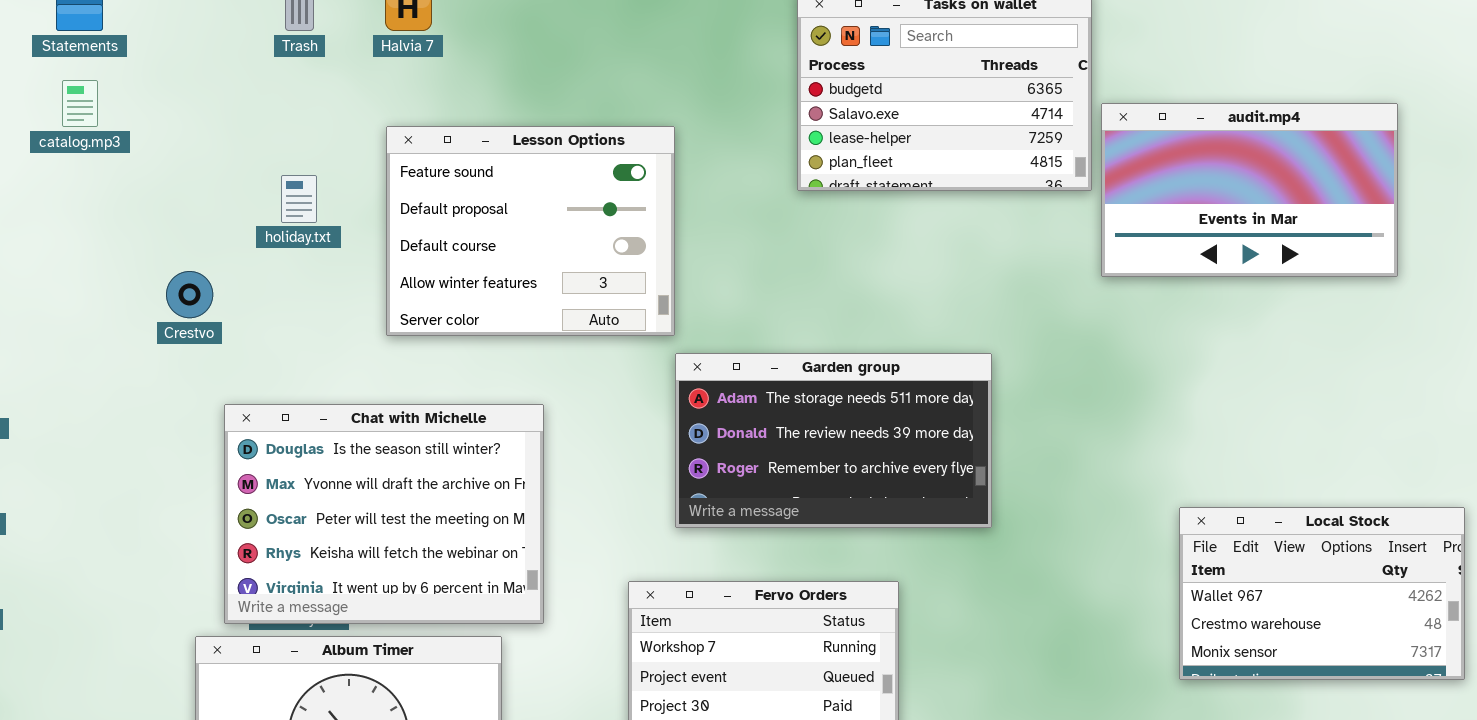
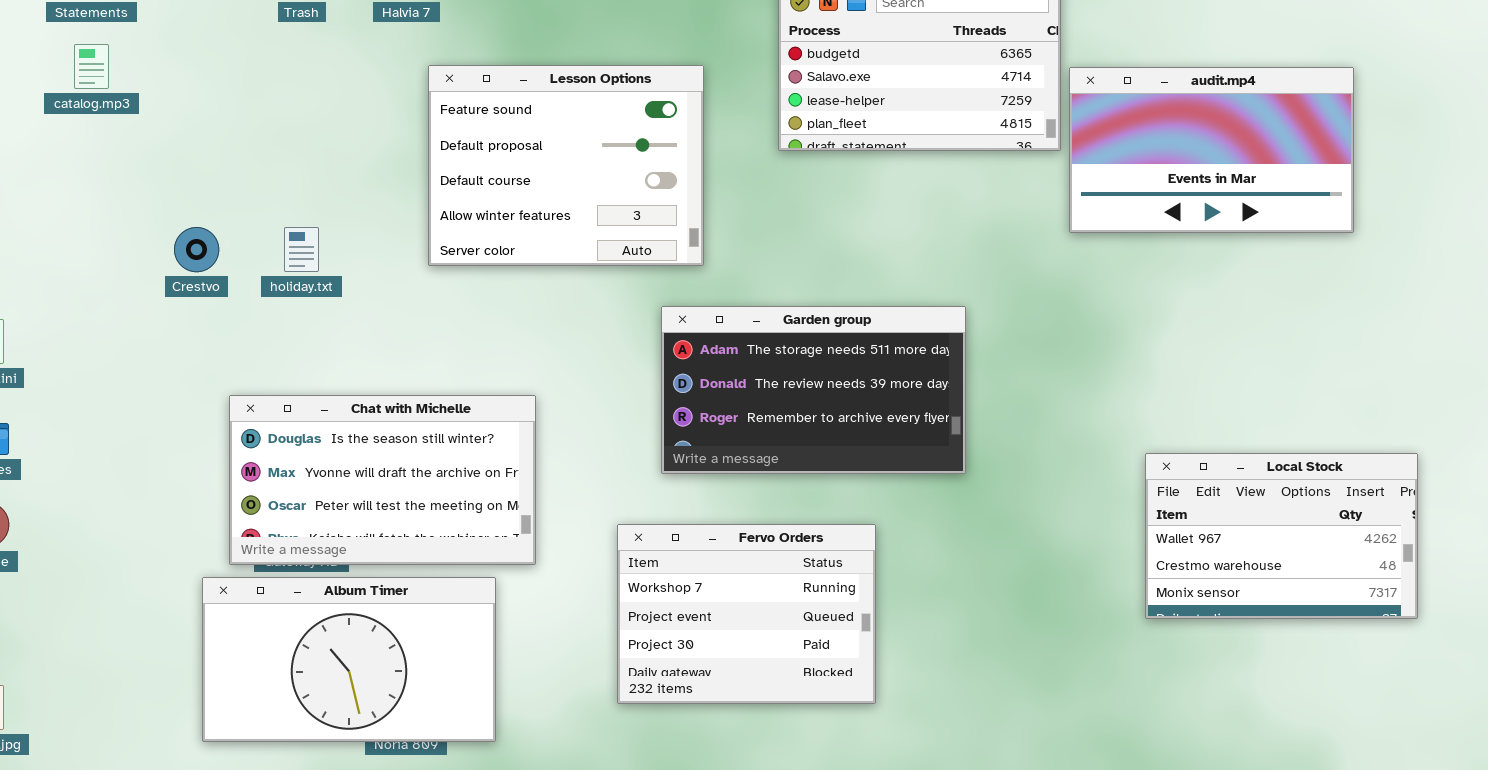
Lesson Options: [386,126,675,336] -> [428,65,704,266], moved
holiday.txt: [281,175,317,223] -> [284,227,319,272], moved
Chat with Michelle: [224,404,544,624] -> [229,395,536,565], resized

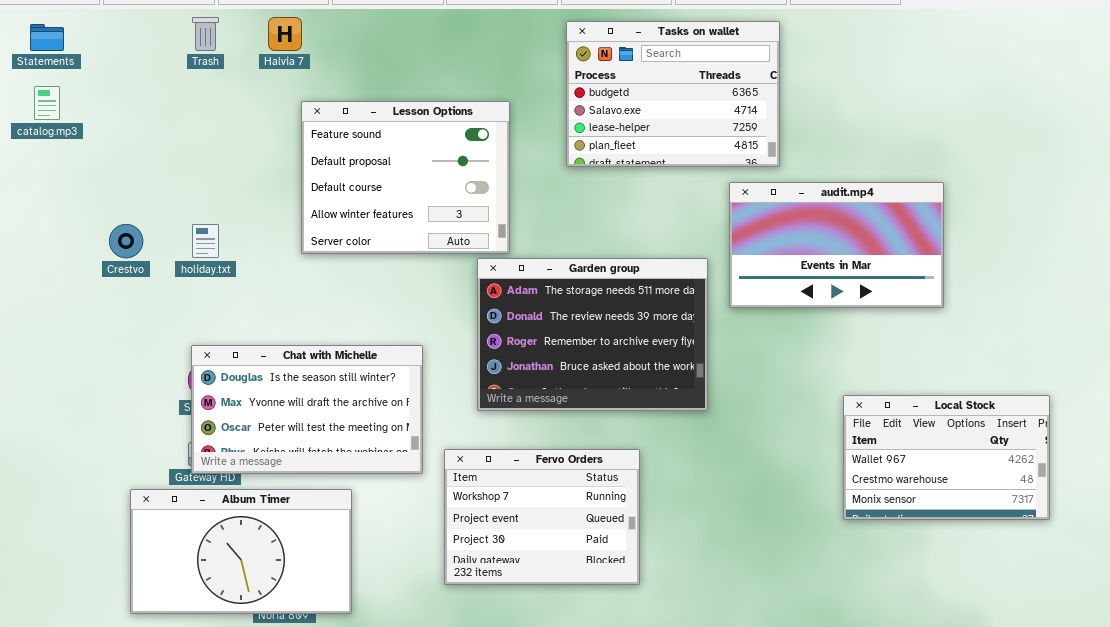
audit.mp4: [1069,67,1354,233] -> [729,182,944,308], moved
Garden group: [661,306,966,474] -> [477,258,708,411], resized
Chat with Michelle: [229,395,536,565] -> [191,345,423,474], moved

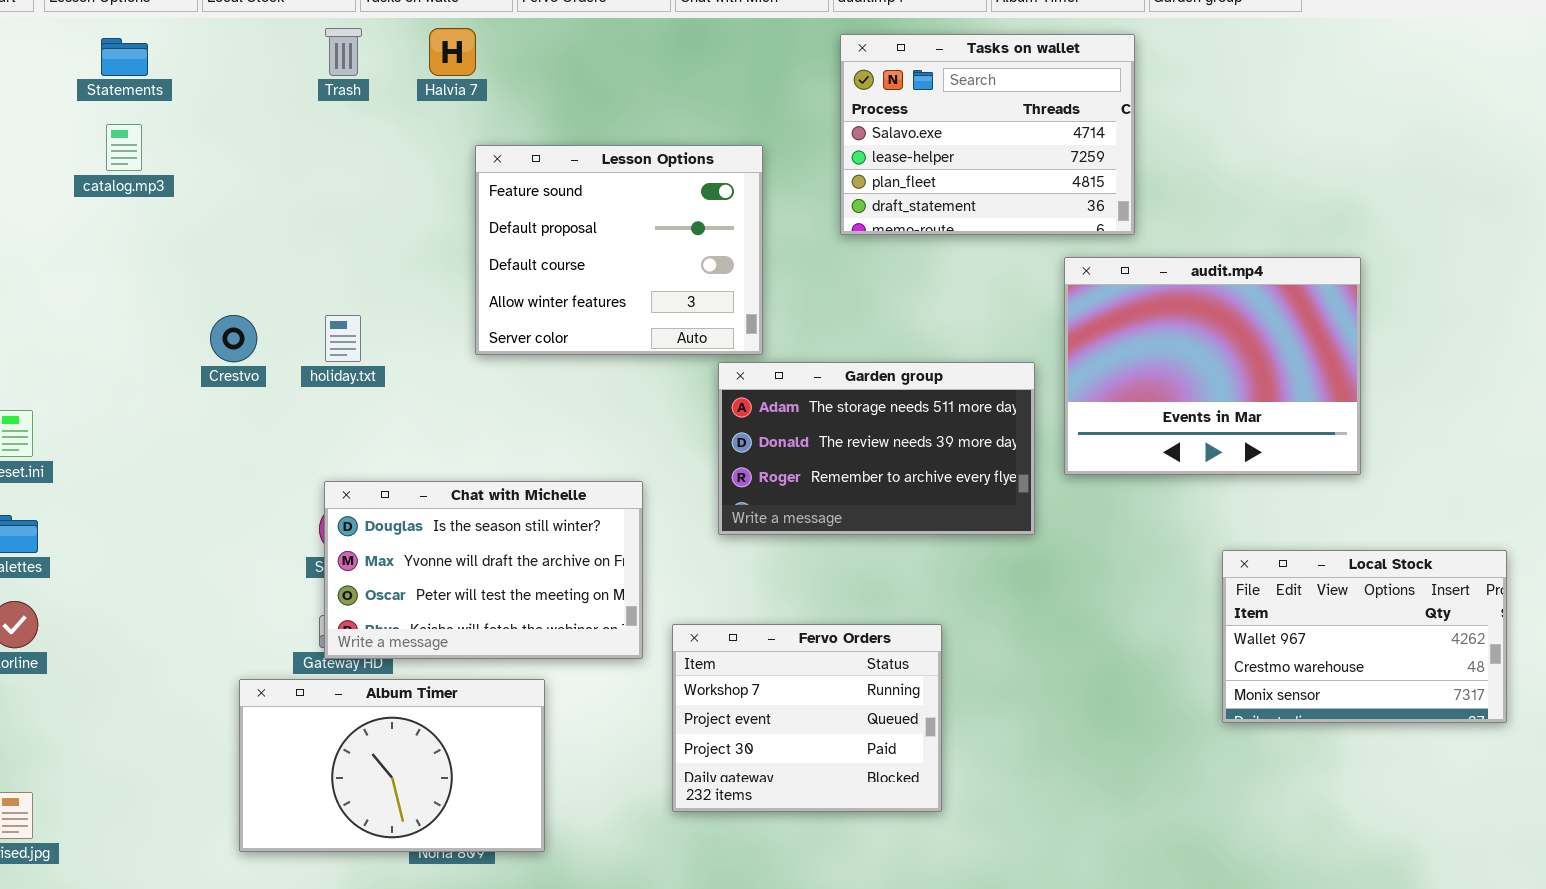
Tasks on wallet: [566,21,780,167] -> [840,34,1135,235], scrolled down 1 row
audit.mp4: [729,182,944,308] -> [1064,257,1361,475], resized
Garden group: [477,258,708,411] -> [718,362,1035,535], resized

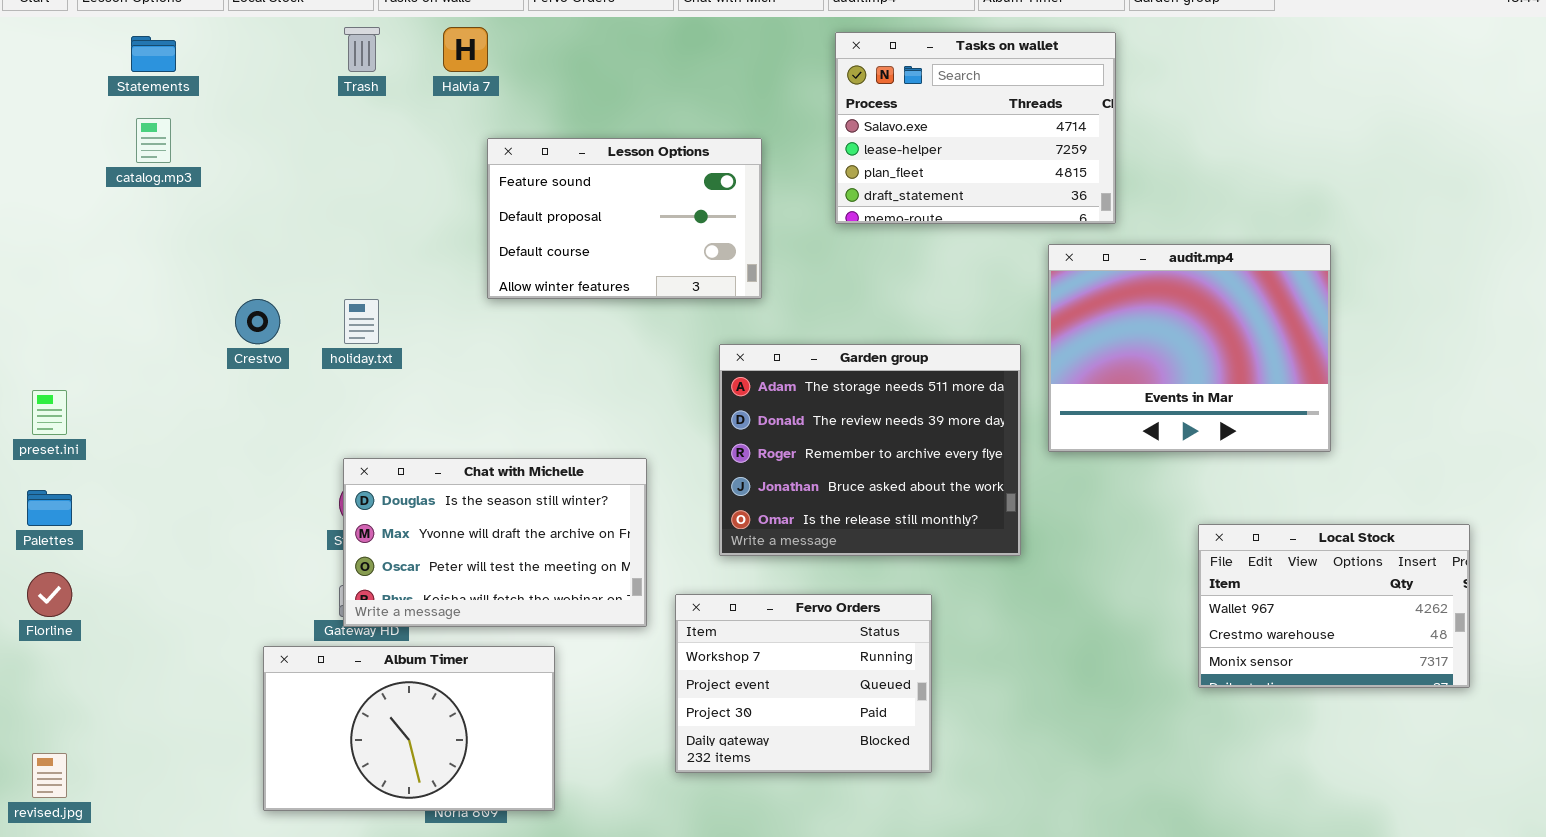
Lesson Options: [475,145,763,355] -> [487,138,762,299], resized
Garden group: [718,362,1035,535] -> [719,344,1021,556], resized

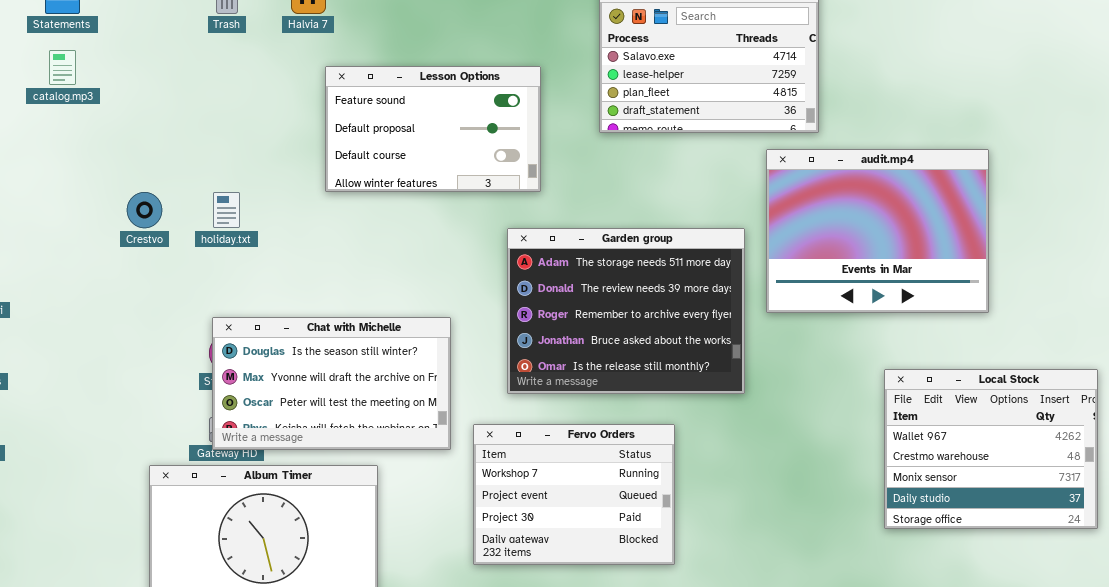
Local Stock: [1198,524,1470,688] -> [884,369,1098,529], resized

